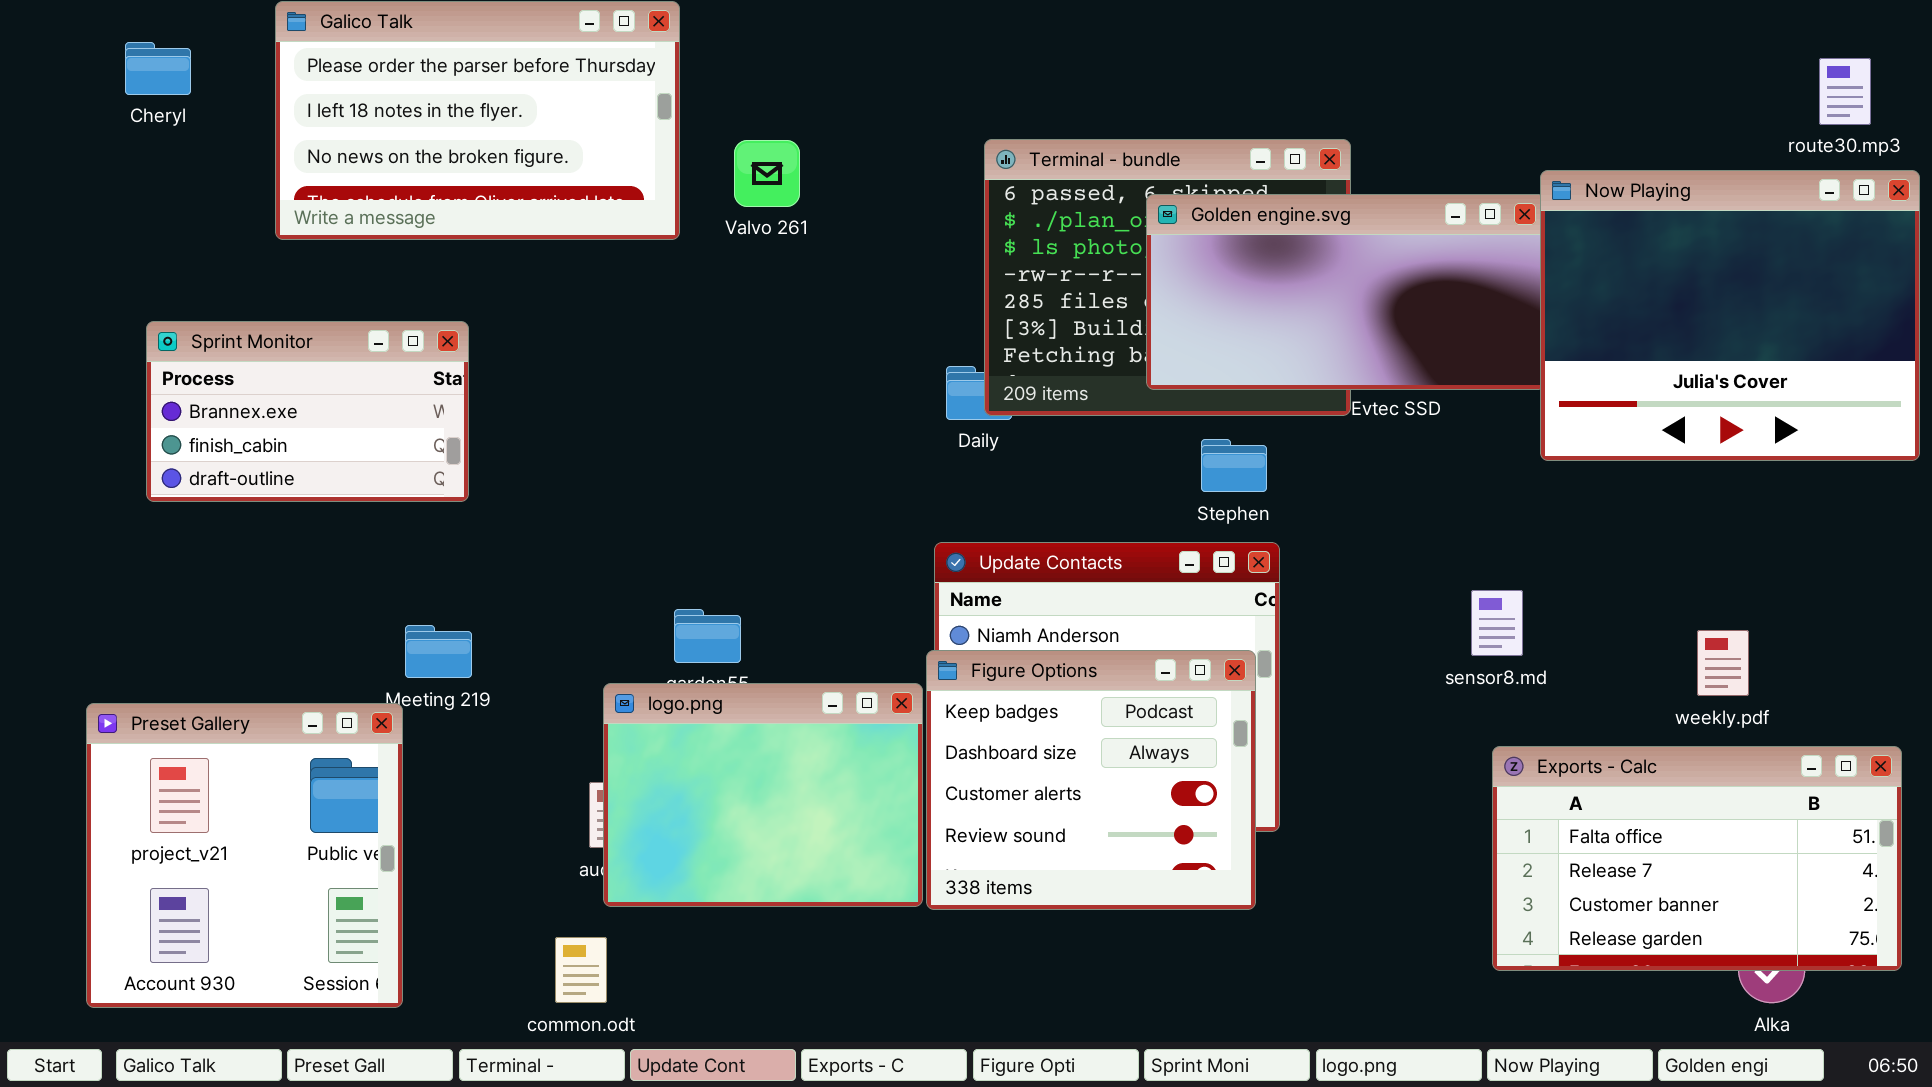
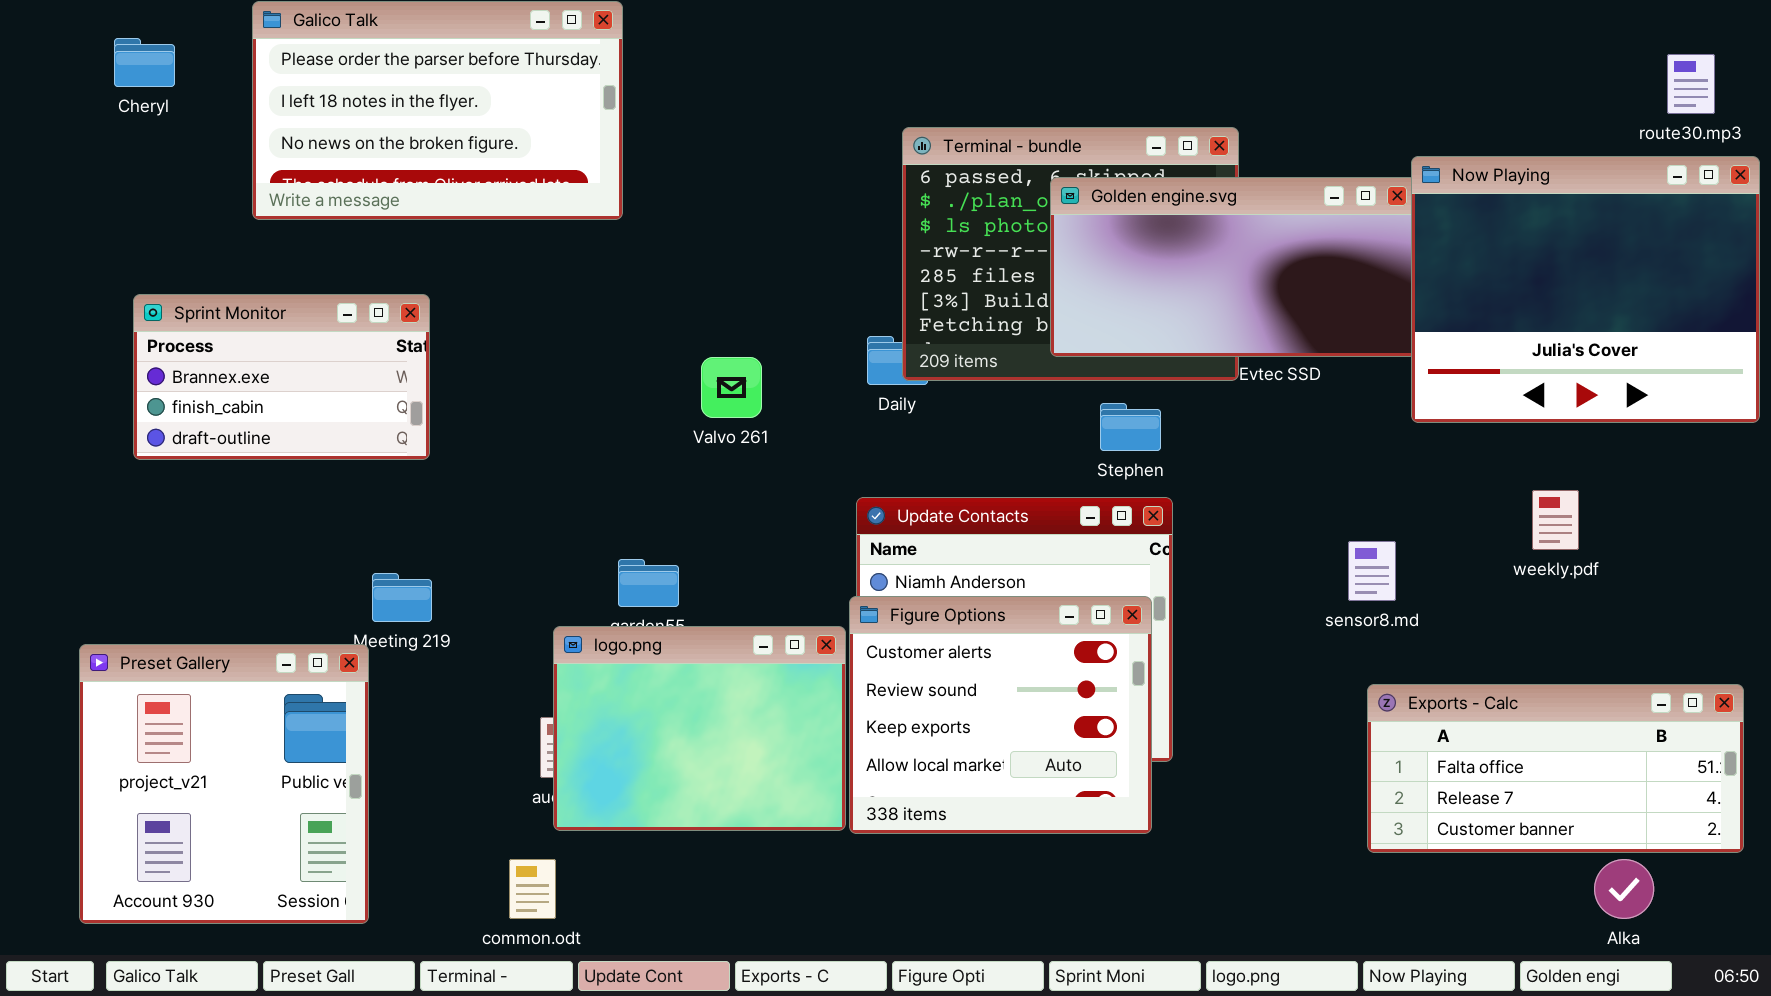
Valvo 261: [734,140,800,207] -> [701,357,762,418], moved
weekly.pdf: [1697,630,1749,696] -> [1532,490,1579,550], moved
Figure Options: [926,650,1256,910] -> [849,596,1152,834], scrolled down 2 rows
Exports - Calc: [1492,746,1902,971] -> [1367,684,1744,853], resized

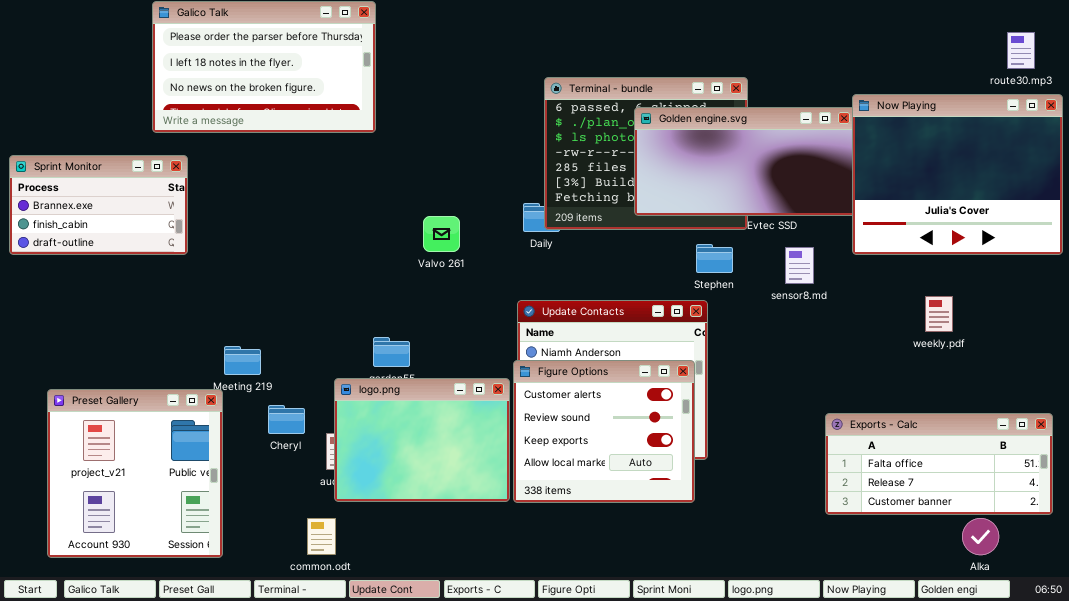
Cheryl: [114,38,175,87] -> [268,405,305,434], moved
Sprint Monitor: [133,294,430,460] -> [9,155,188,255], moved
Stephen: [1100,403,1161,451] -> [696,244,733,273], moved
sensor8.md: [1348,541,1396,601] -> [785,247,814,284], moved

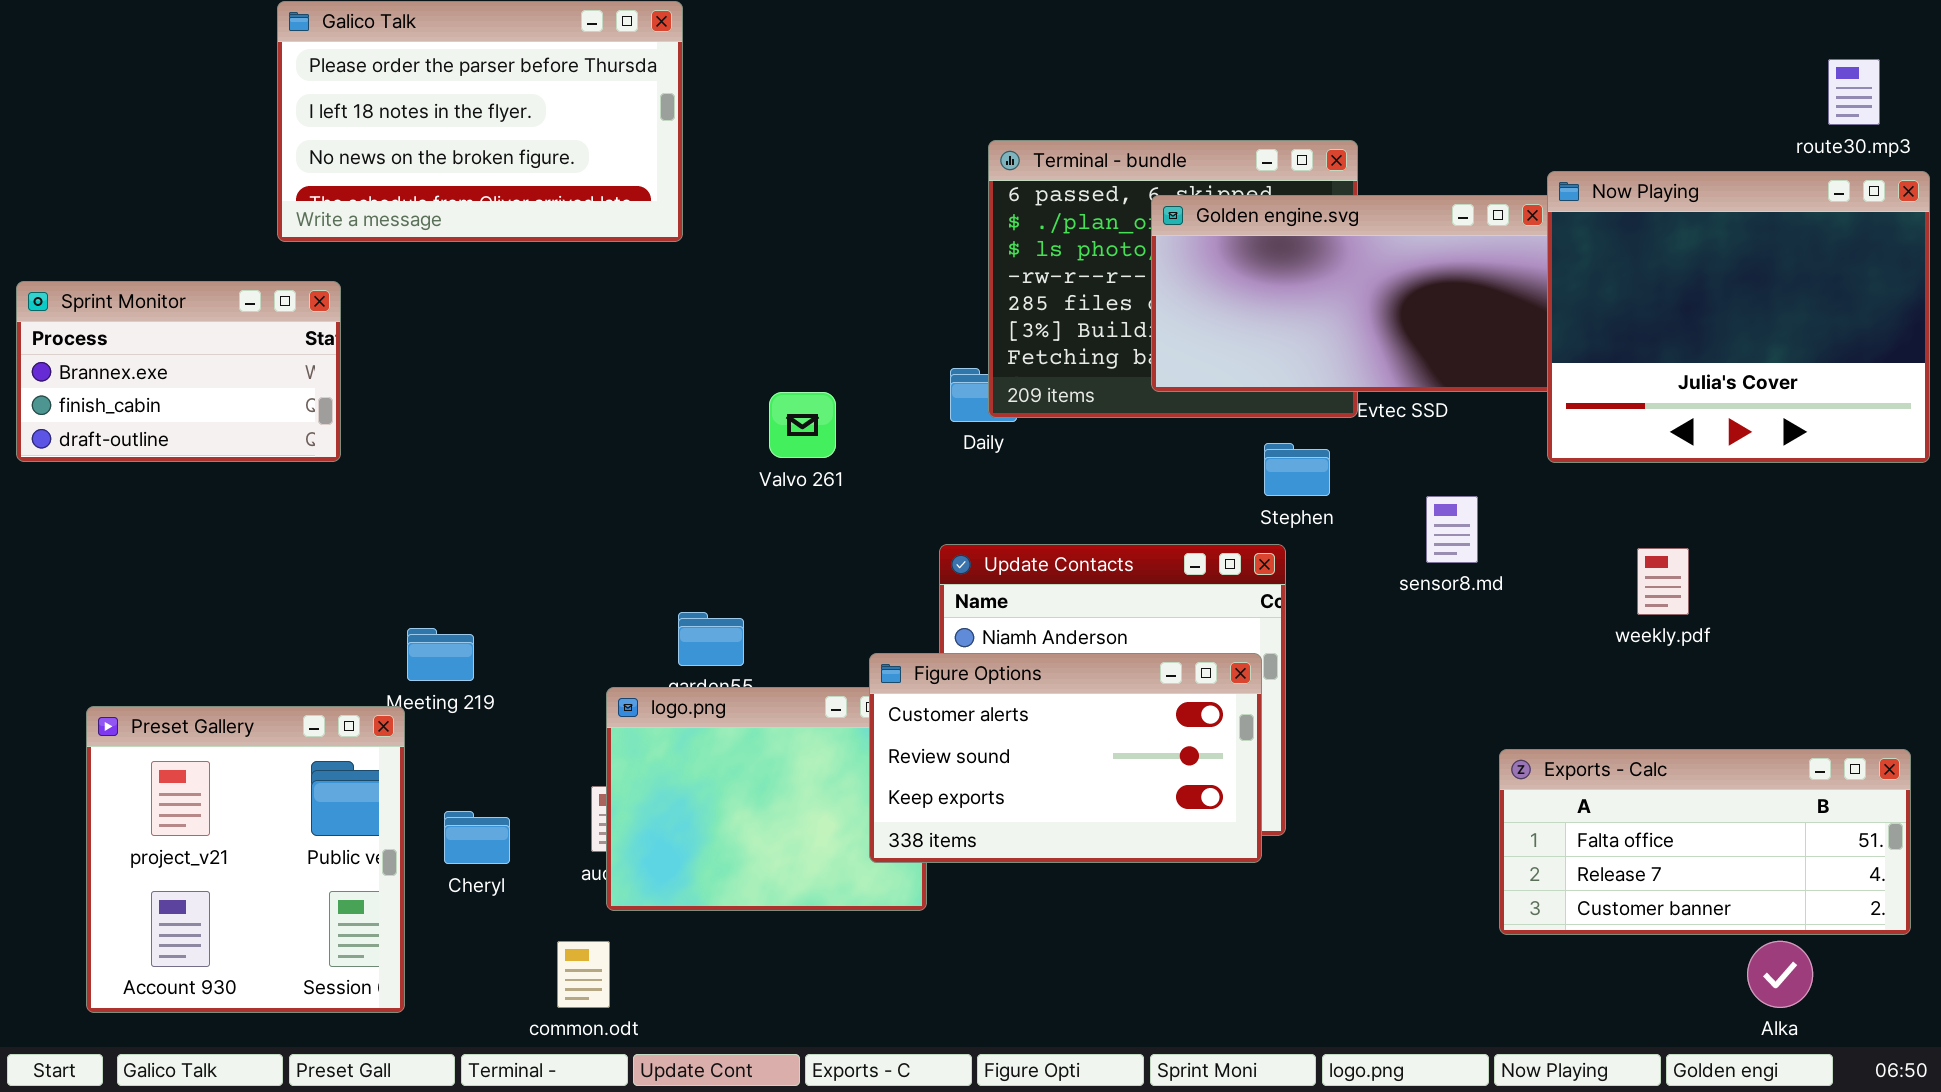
sensor8.md: [785,247,814,284] -> [1426,496,1478,563], moved
weekly.pdf: [925,296,953,332] -> [1637,548,1689,615], moved
Figure Options: [513,360,695,503] -> [869,653,1262,863], resized
Cheryl: [268,405,305,434] -> [444,811,510,864], moved

